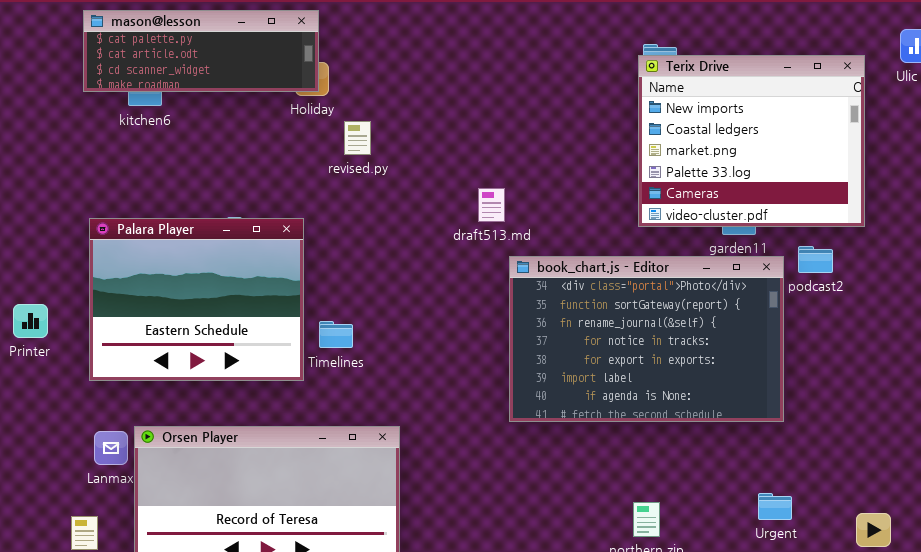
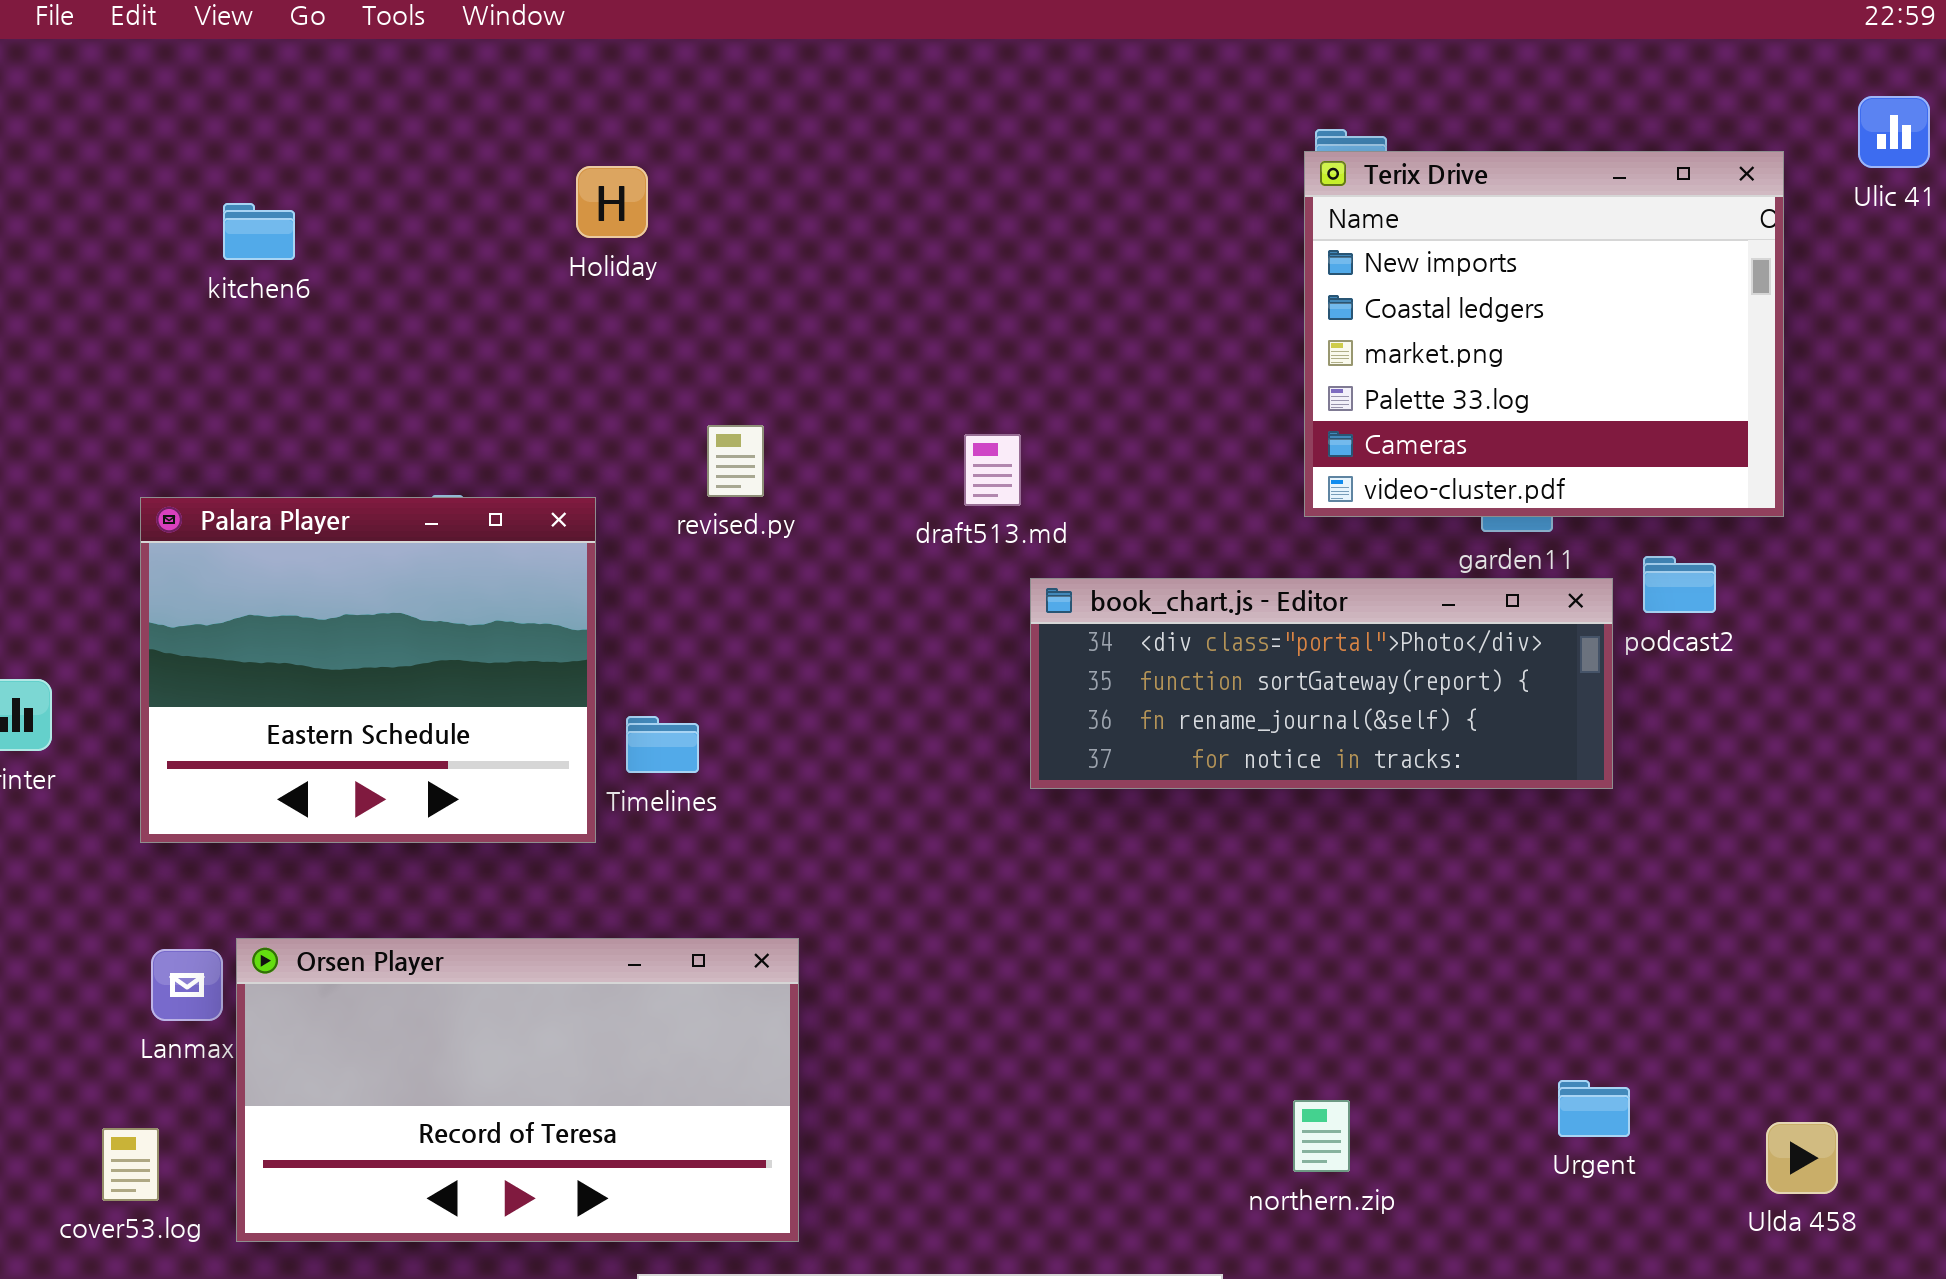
mason@lesson: [83,10,319,92] -> none, closed
revised.py: [344,121,371,155] -> [707,425,764,497], moved
book_chart.js - Editor: [509,256,784,422] -> [1030,578,1613,789], resized

